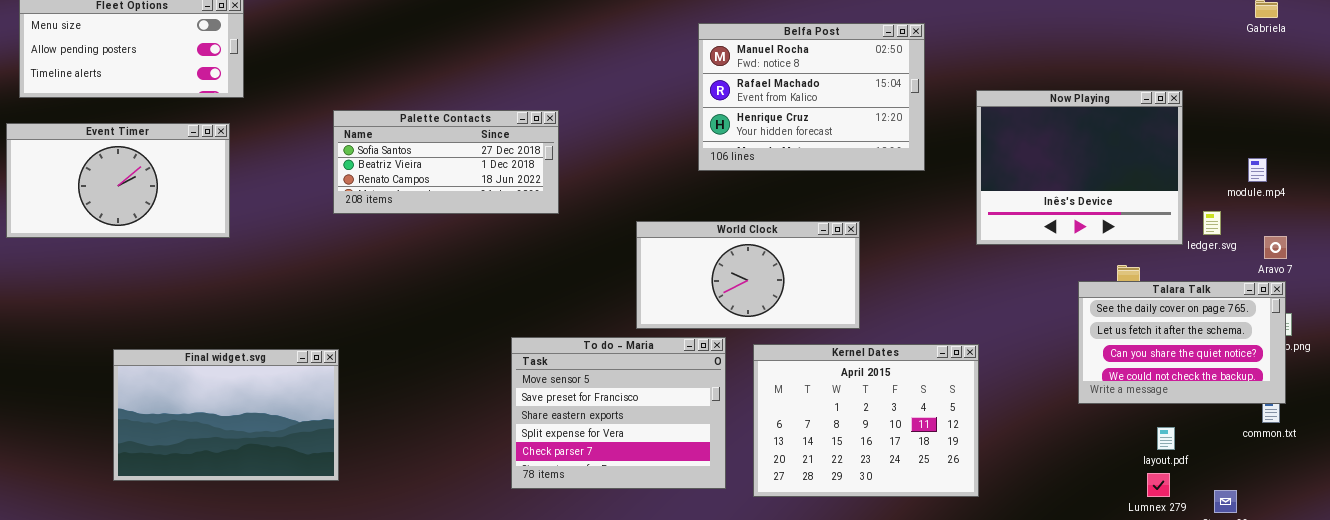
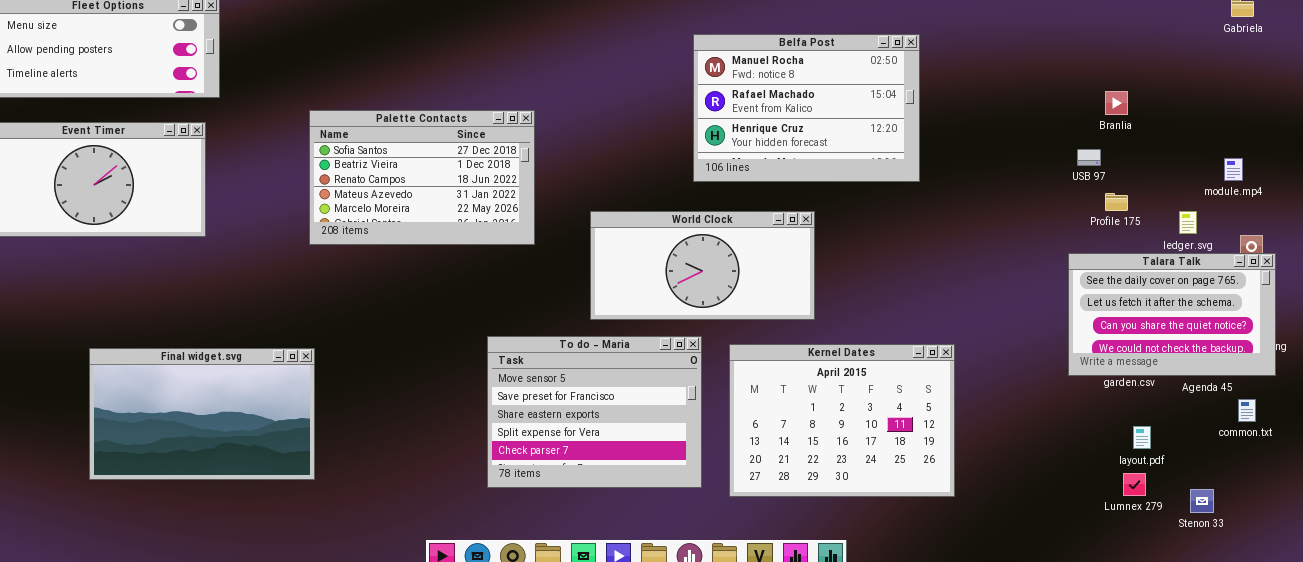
Belfa Post: [698,23,925,171] -> [693,34,920,182], moved
Now Playing: [976,90,1183,245] -> none, closed
Palette Contacts: [333,110,559,214] -> [309,110,535,245], resized
World Clock: [636,221,860,329] -> [590,211,815,320], moved
Talara Talk: [1078,281,1286,404] -> [1068,253,1276,376], moved

